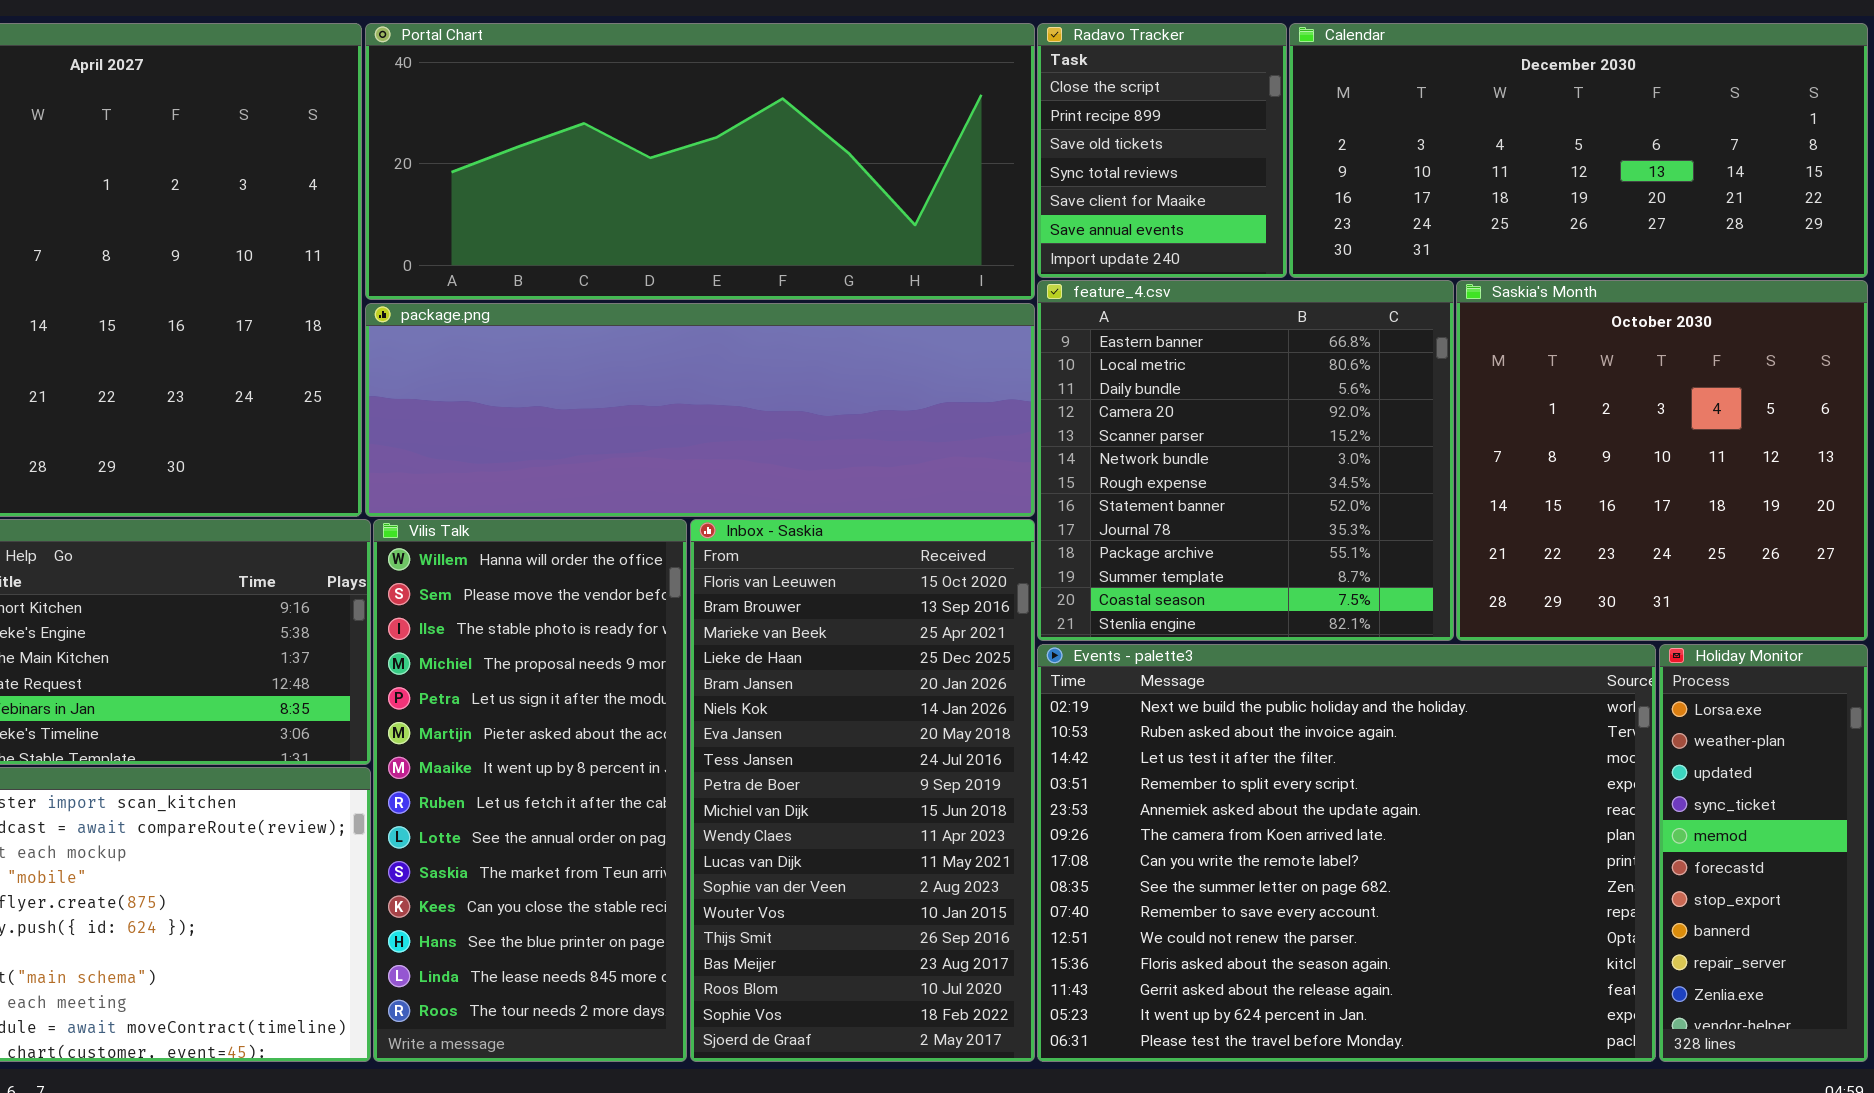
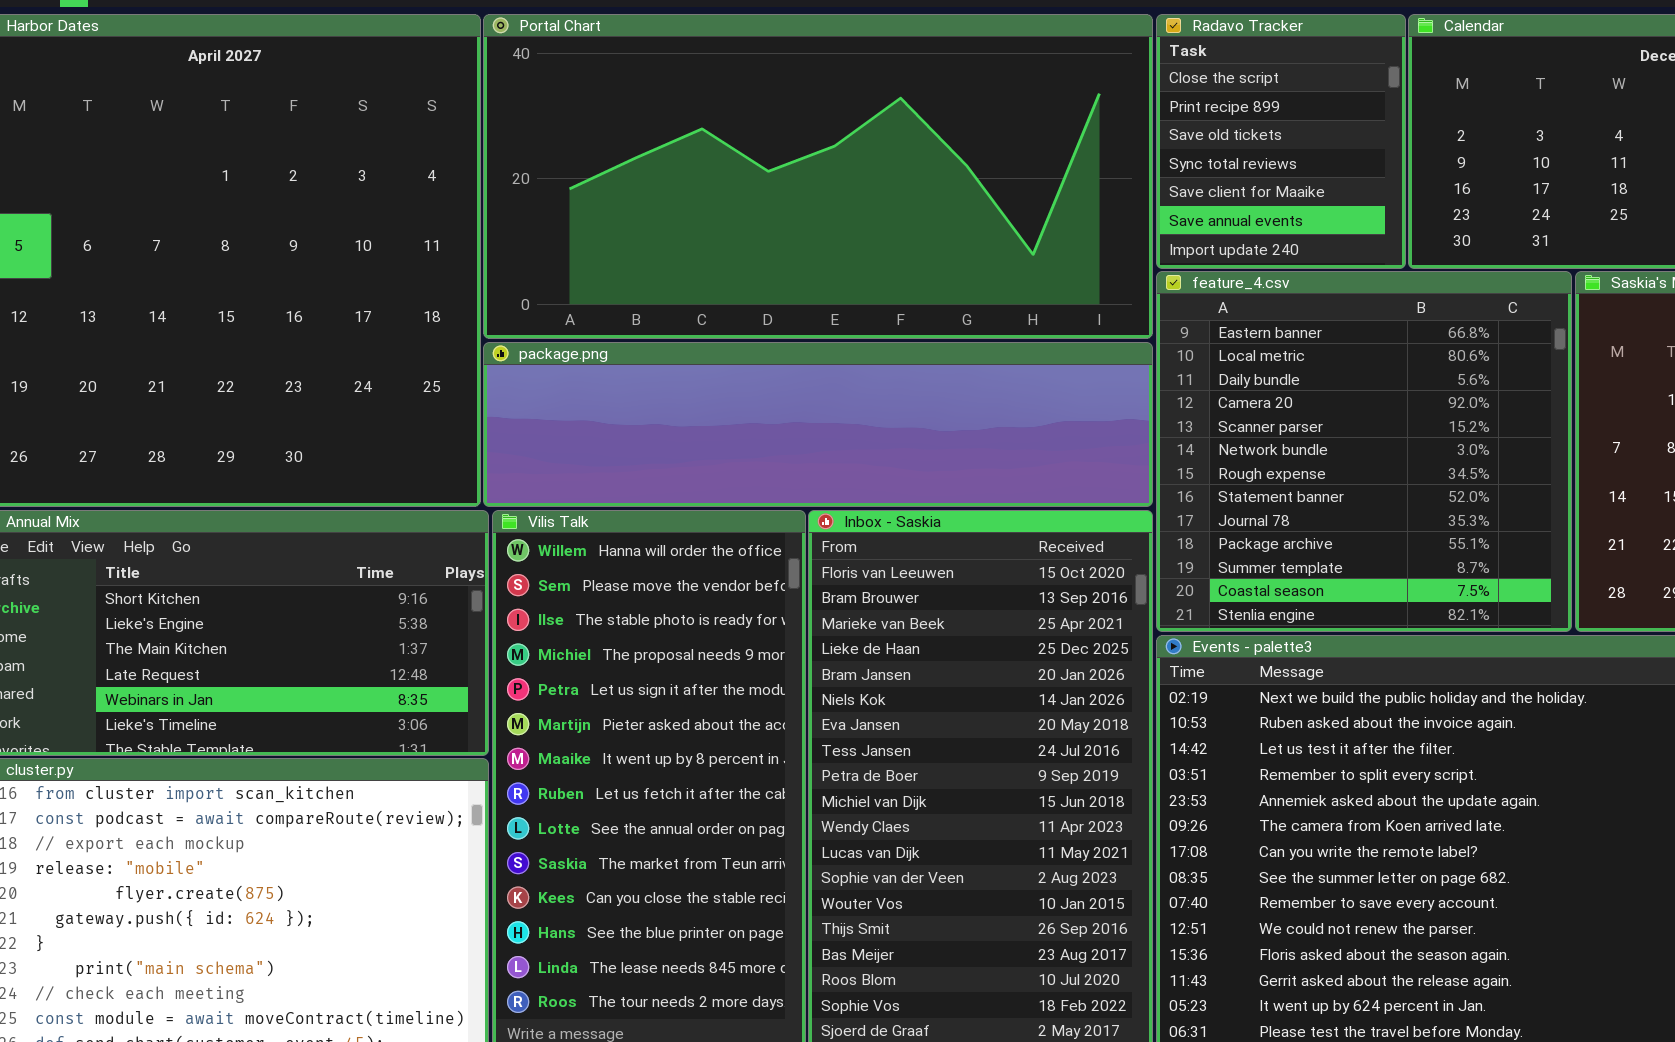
Portal Chart: [365,23,1035,300] -> [483,14,1153,339], resized
package.png: [365,303,1035,517] -> [483,342,1153,507], resized

